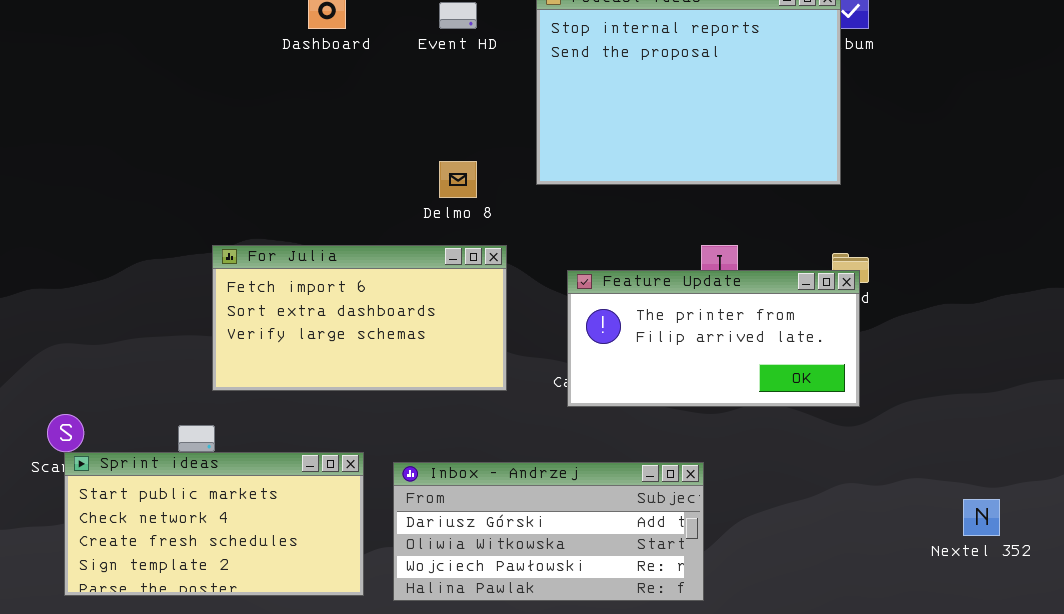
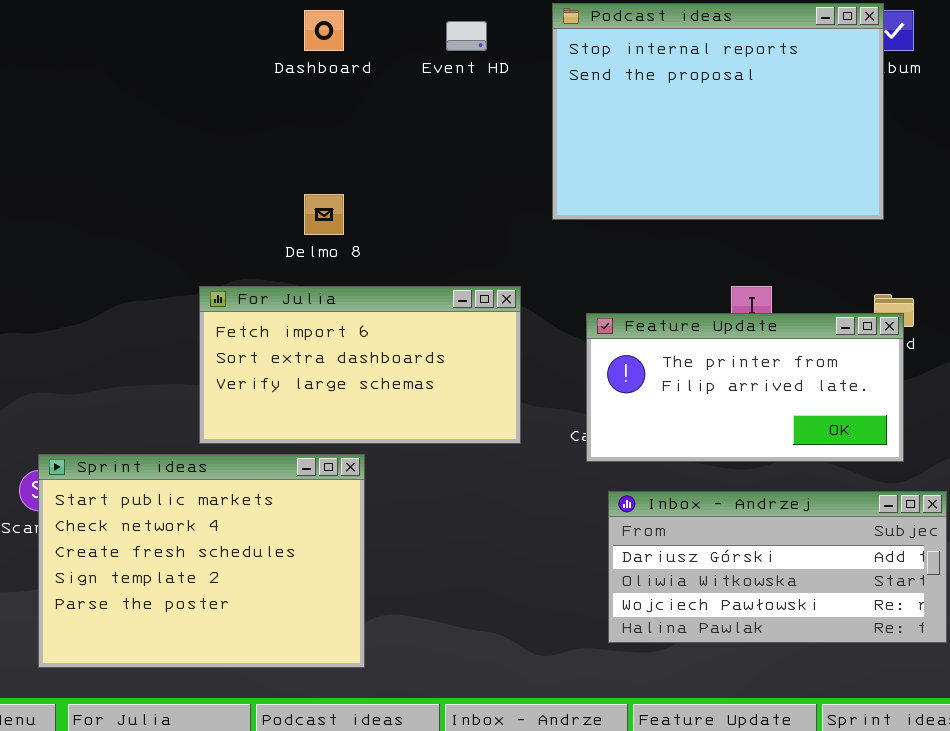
Delmo 8: [439,161,477,198] -> [304,194,344,235], moved
Sprint ideas: [64,452,364,596] -> [38,454,365,668], resized
Inbox - Andrzej: [393,462,704,601] -> [608,491,947,643], moved

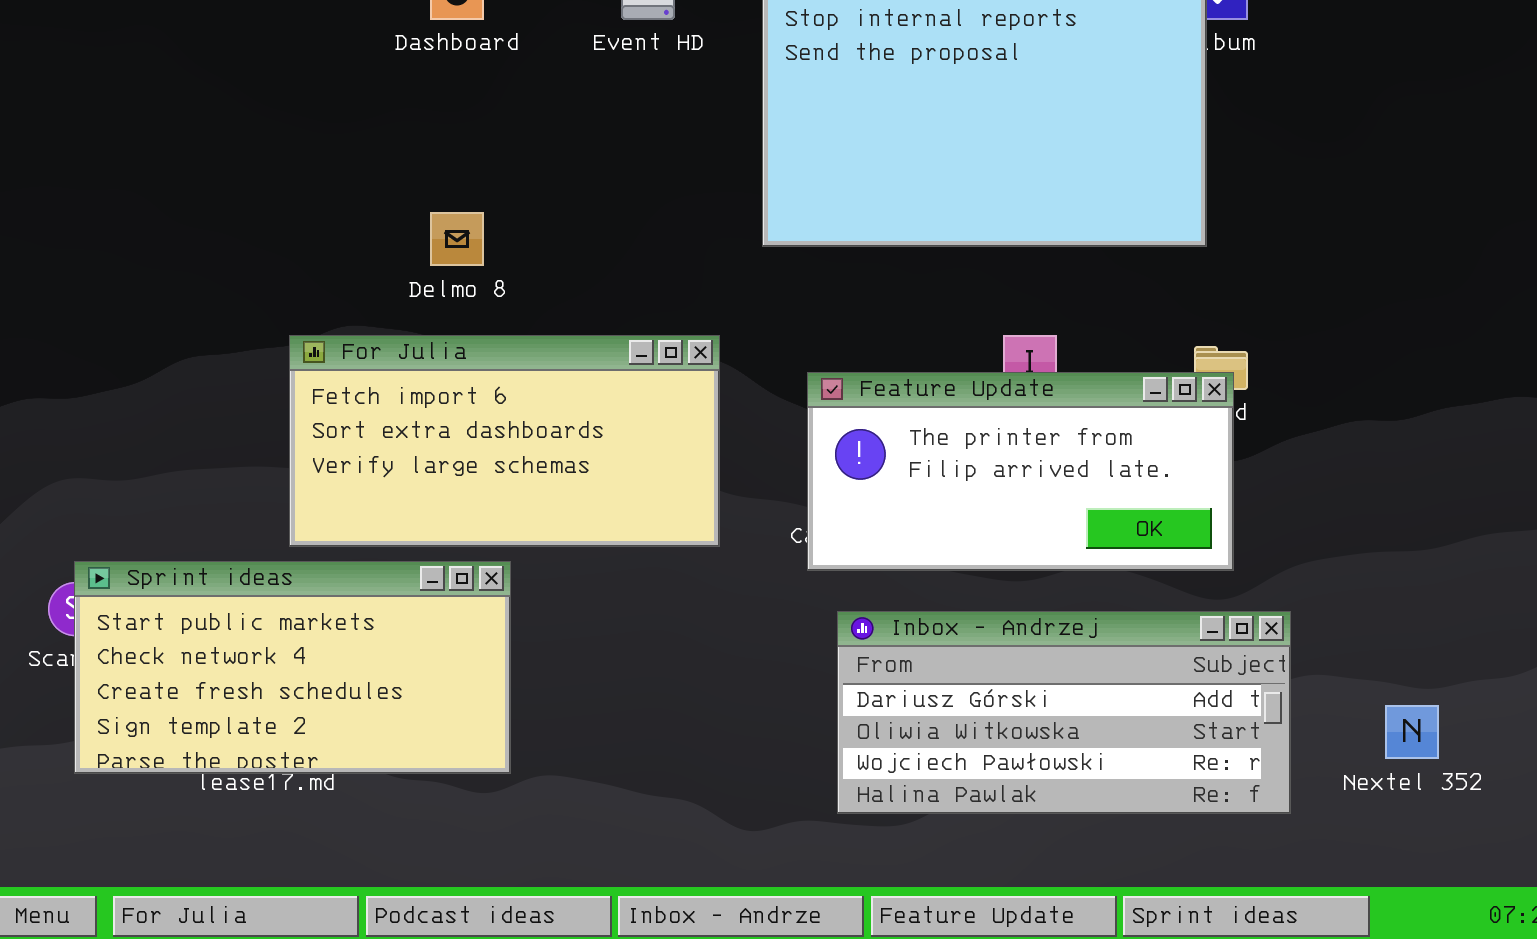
Sprint ideas: [38,454,365,668] -> [74,561,511,774], resized

